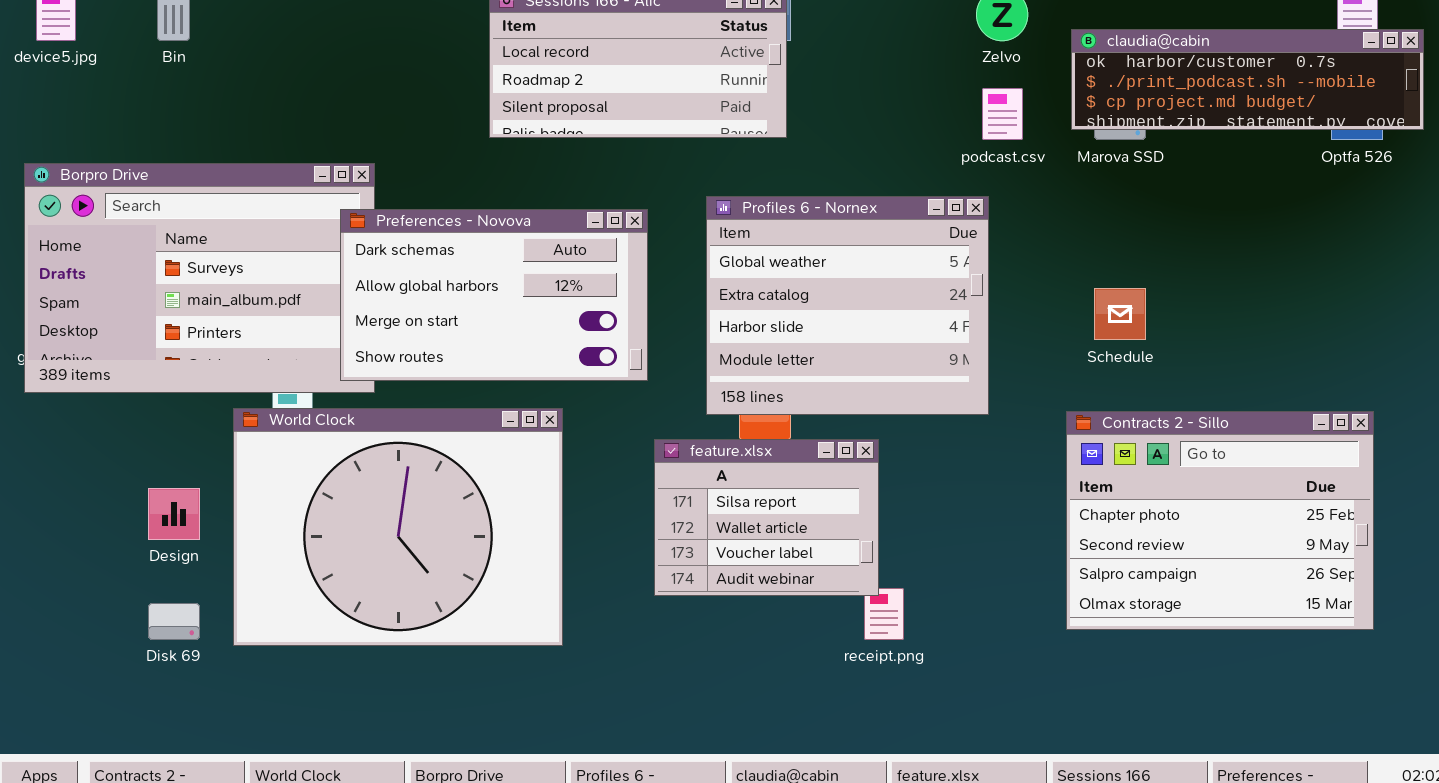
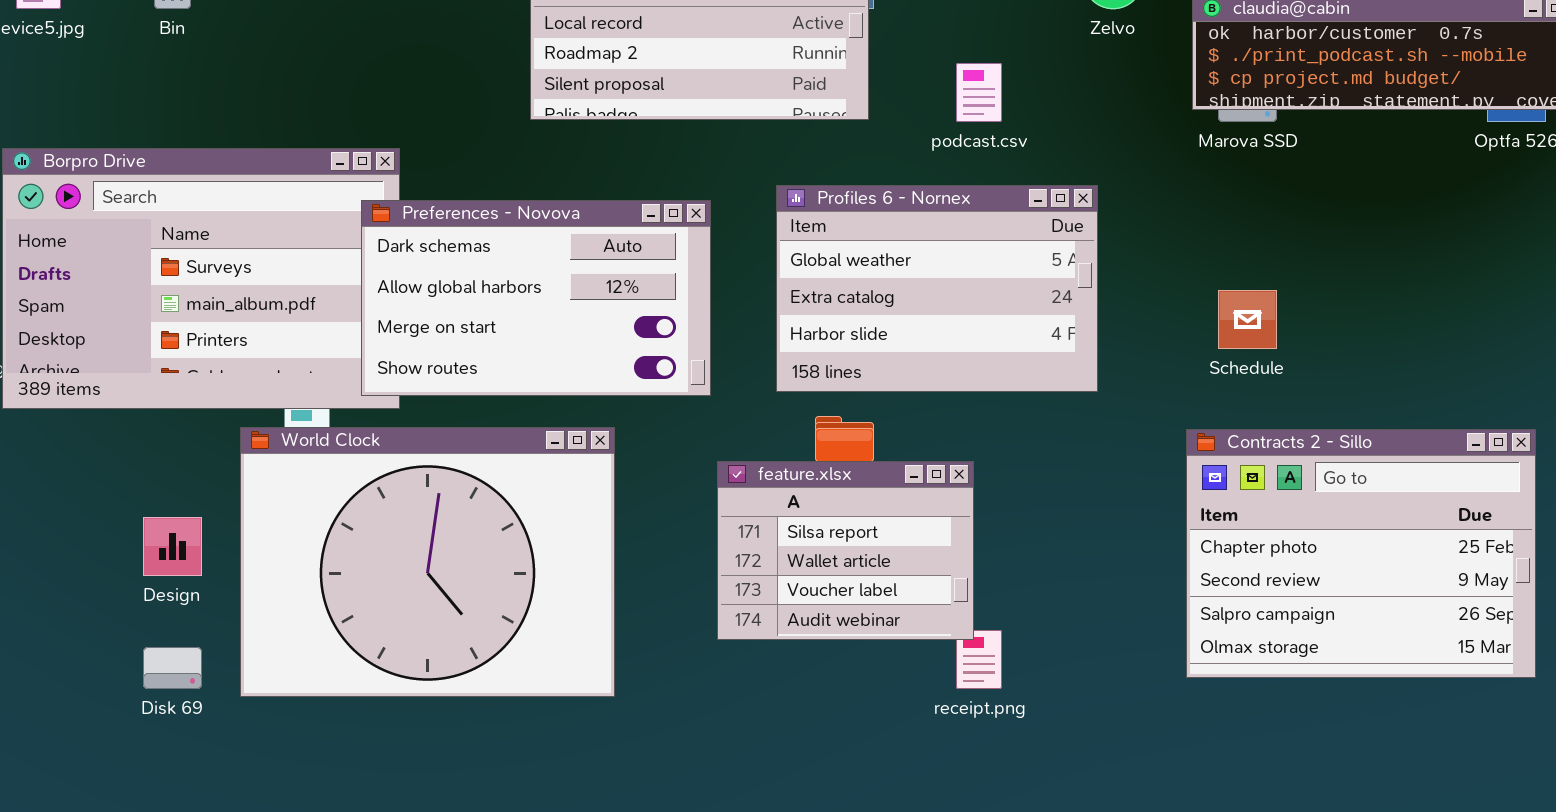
podcast.csv: [982,88,1023,140] -> [956,63,1002,122], moved
Profiles 6 - Nornex: [706,196,989,415] -> [776,185,1098,392], resized

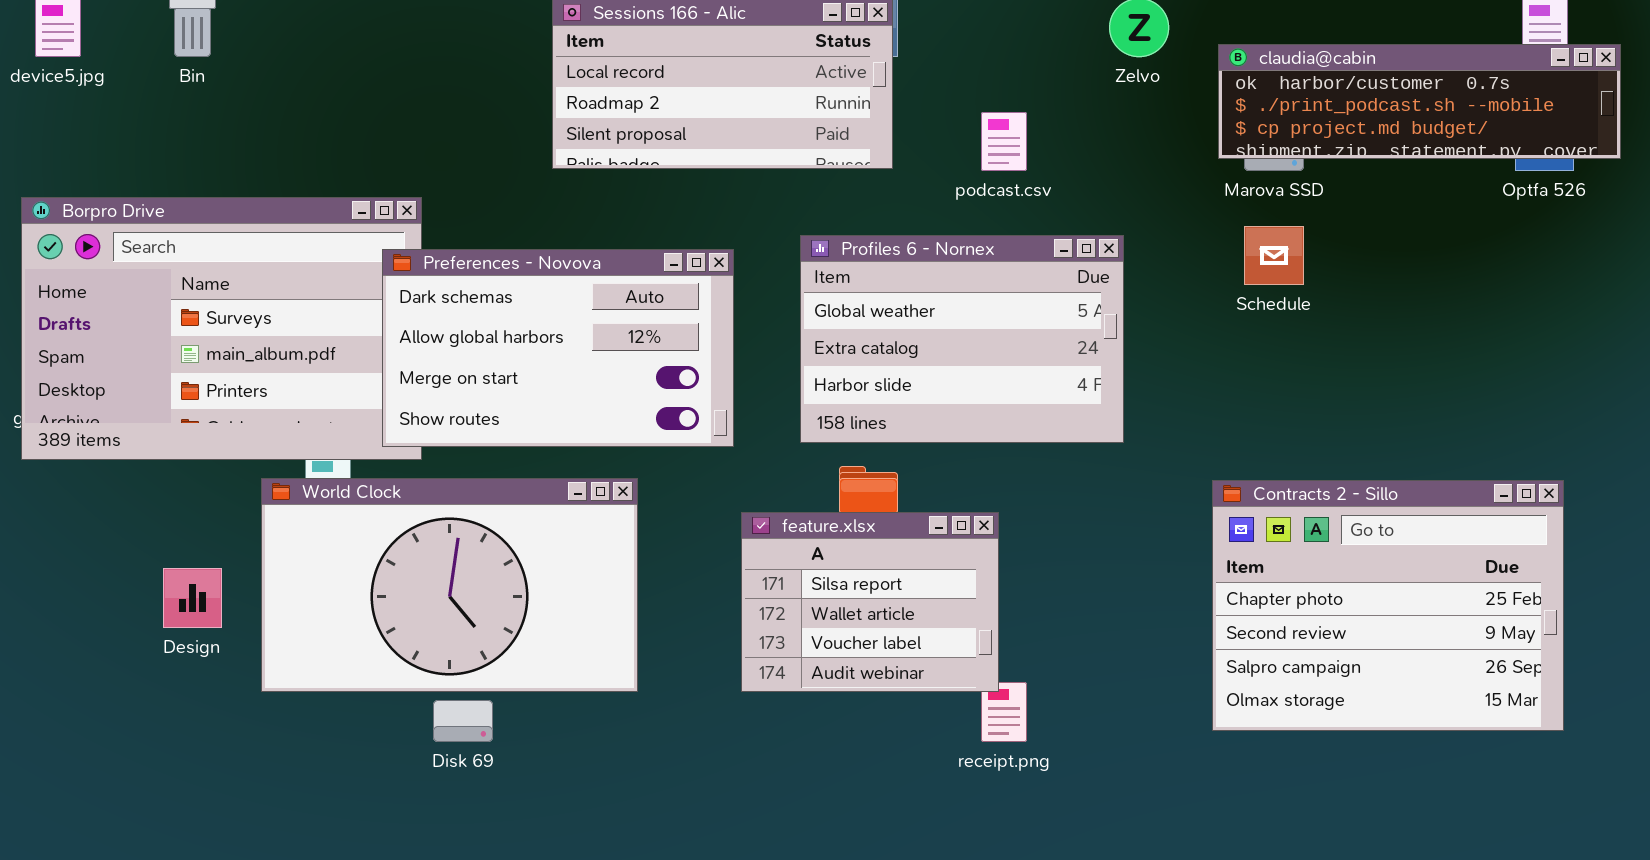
Schedule: [1218,290,1277,349] -> [1244,226,1304,285], moved
World Clock: [240,427,615,697] -> [261,478,638,692], resized
Disk 69: [143,647,202,689] -> [433,700,493,742], moved

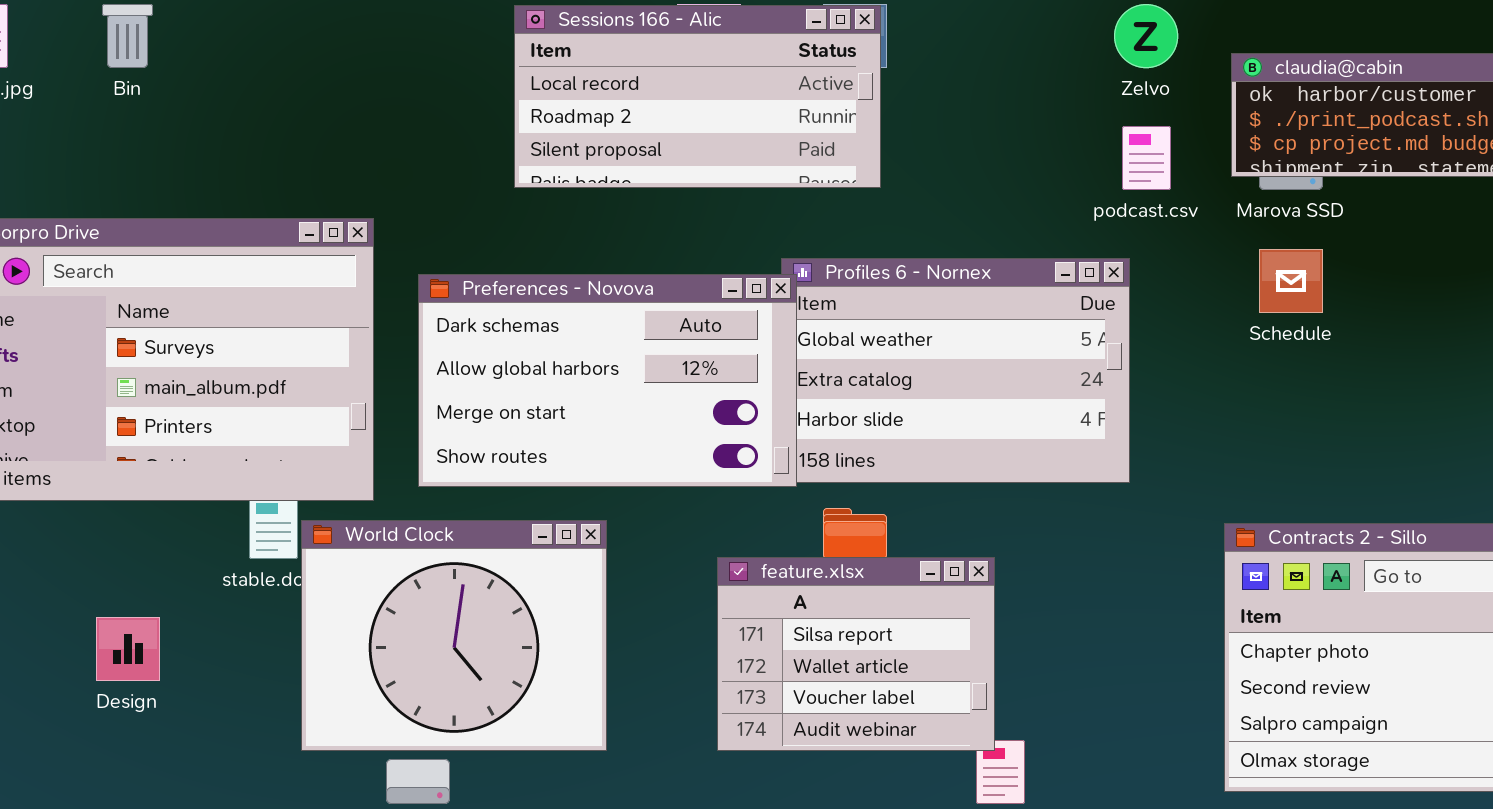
podcast.csv: [981,112,1027,171] -> [1122,126,1171,190], moved
Preferences - Novova: [382,249,734,447] -> [418,274,797,487], moved
World Clock: [261,478,638,692] -> [301,520,607,751], resized

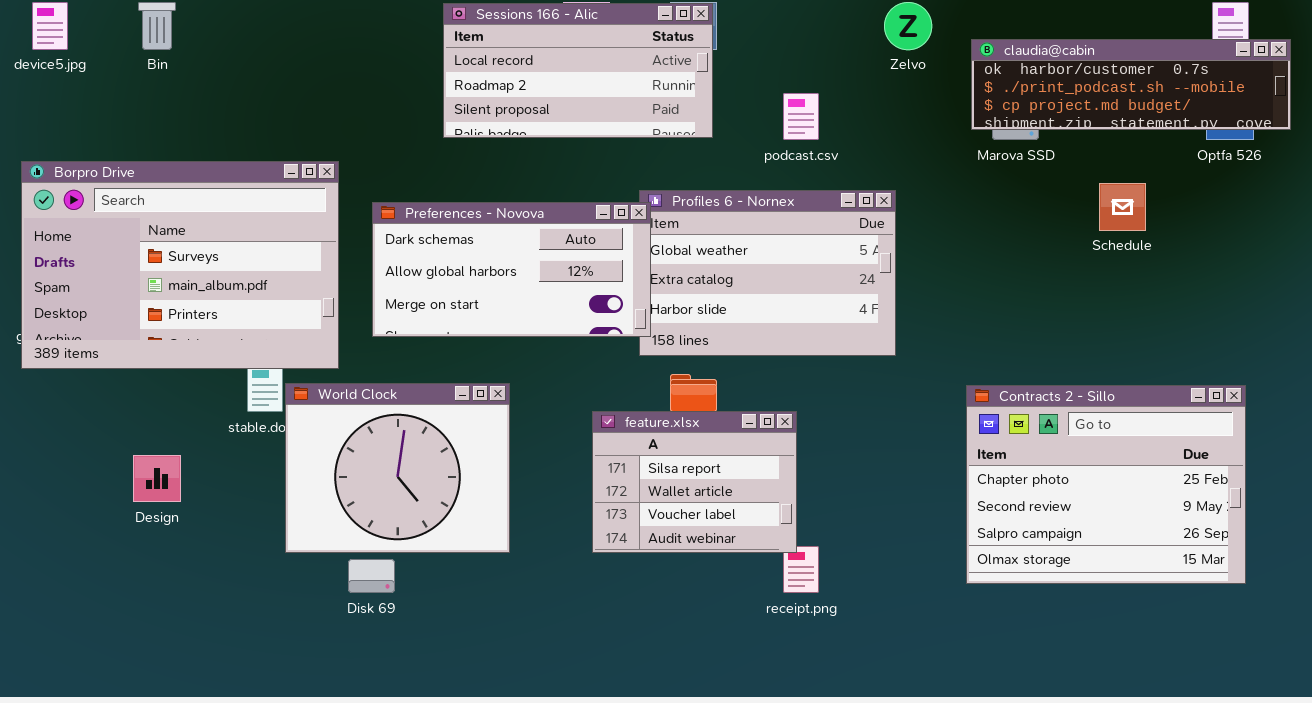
podcast.csv: [1122,126,1171,190] -> [783,93,819,140], moved
Schedule: [1259,249,1323,313] -> [1099,183,1146,231], moved
Preferences - Novova: [418,274,797,487] -> [372,202,651,337], resized

